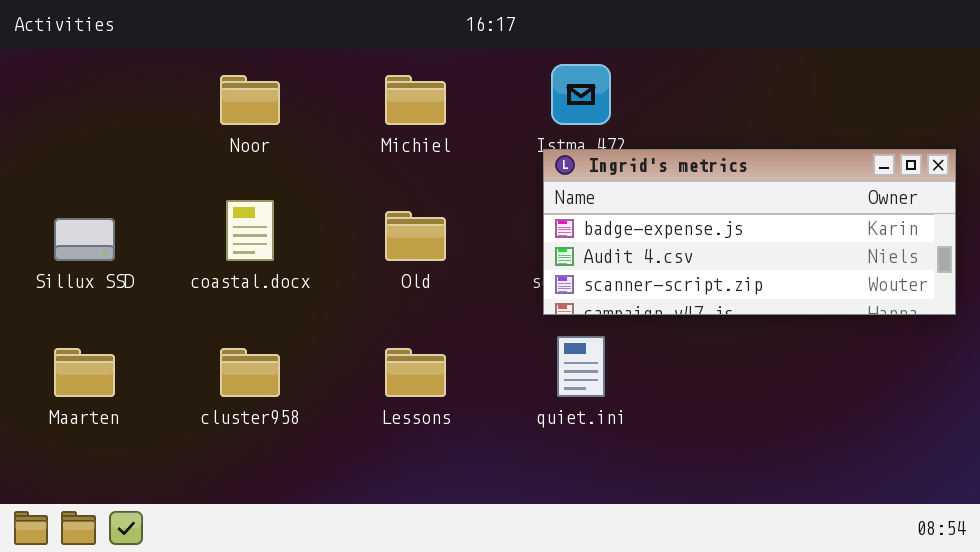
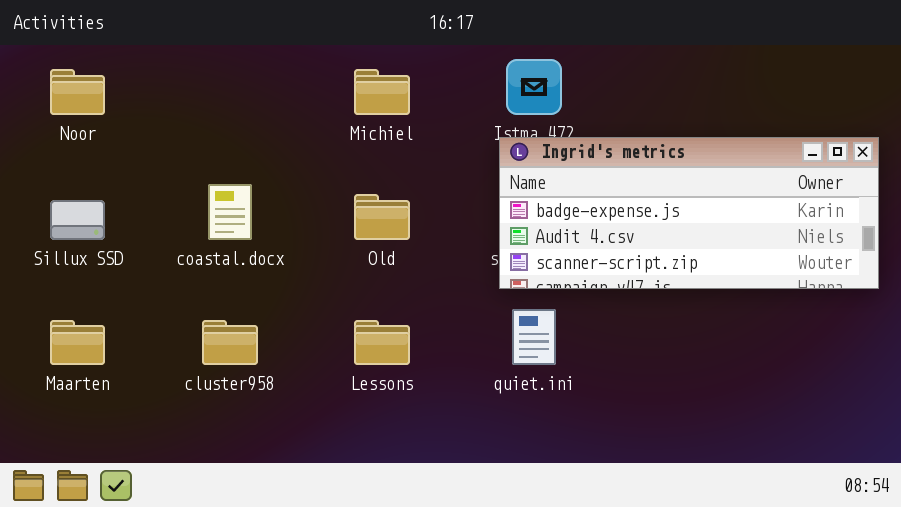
Noor: [220,75,280,125] -> [50,69,105,115], moved

